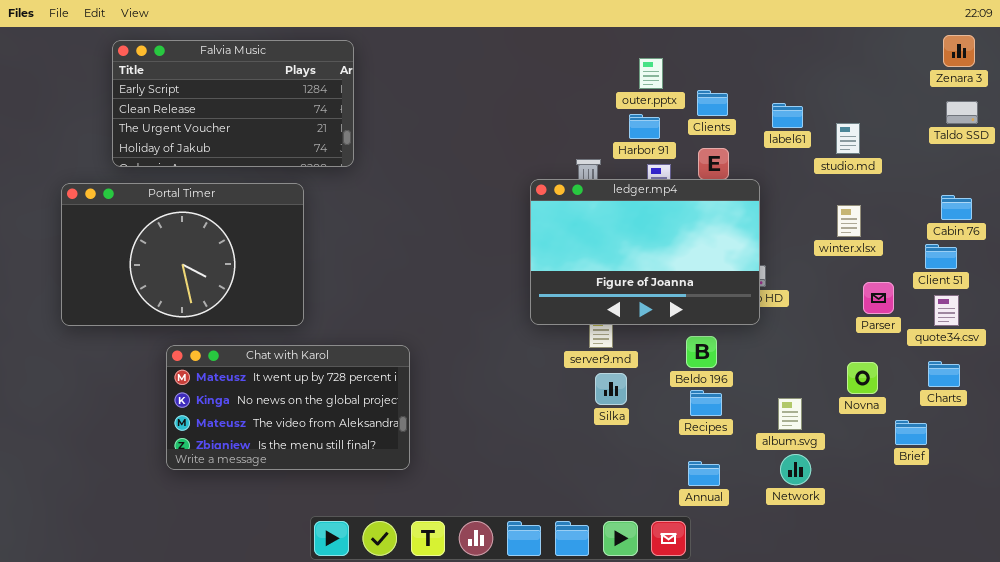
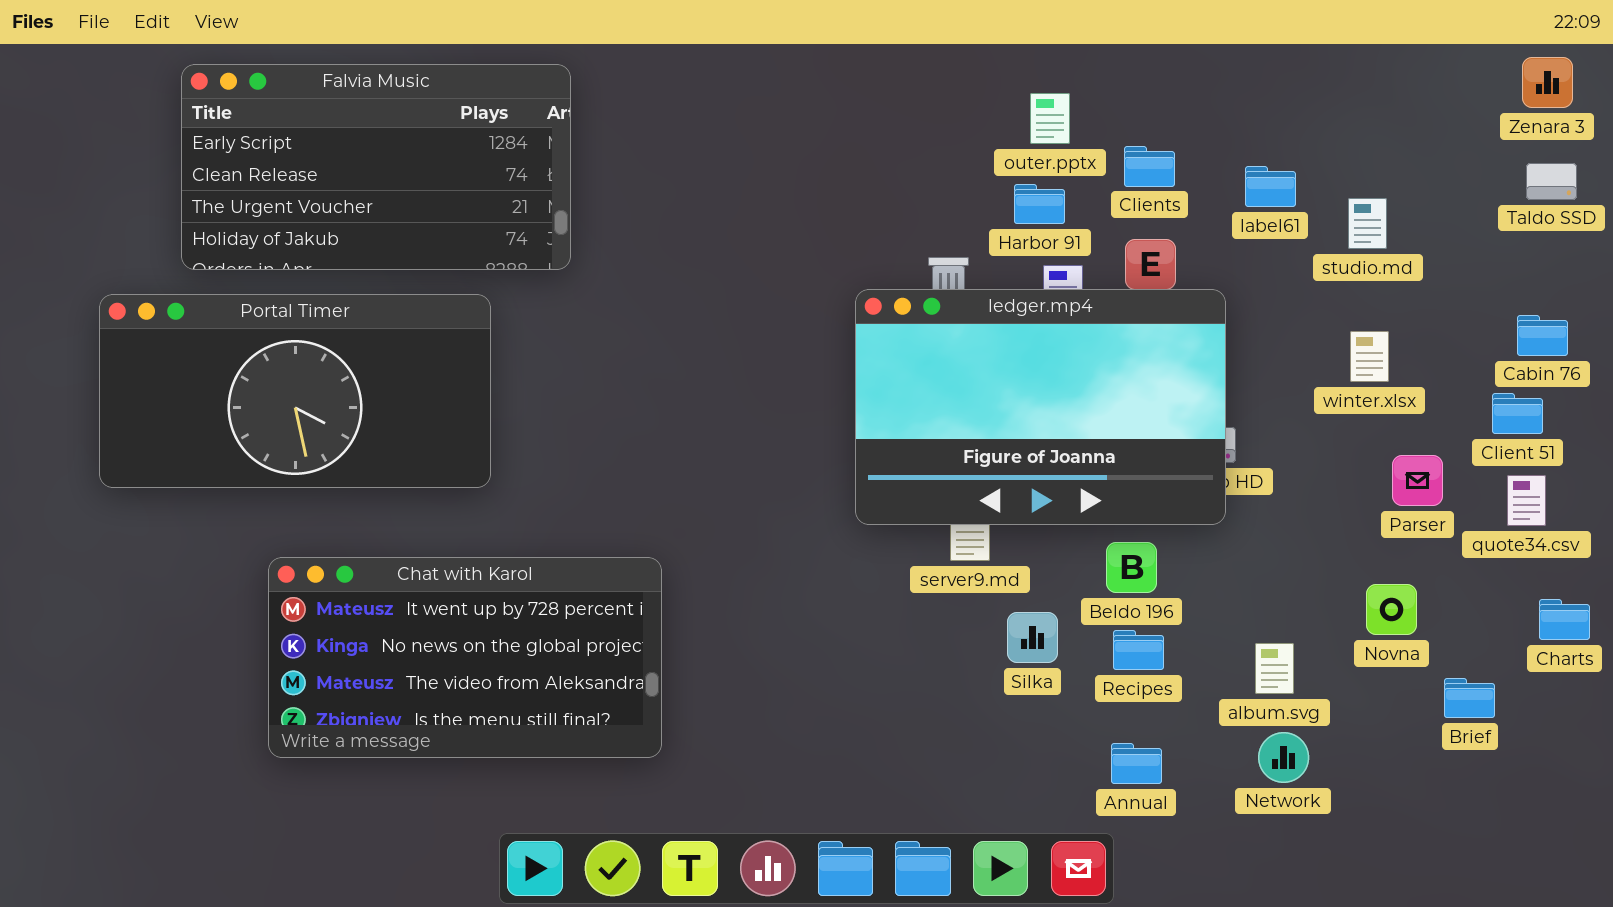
Portal Timer: [61,183,304,326] -> [99,294,491,488], resized
Charts: [928,361,960,387] -> [1539,599,1590,640], moved
Silka: [595,373,627,405] -> [1007,612,1058,663], moved

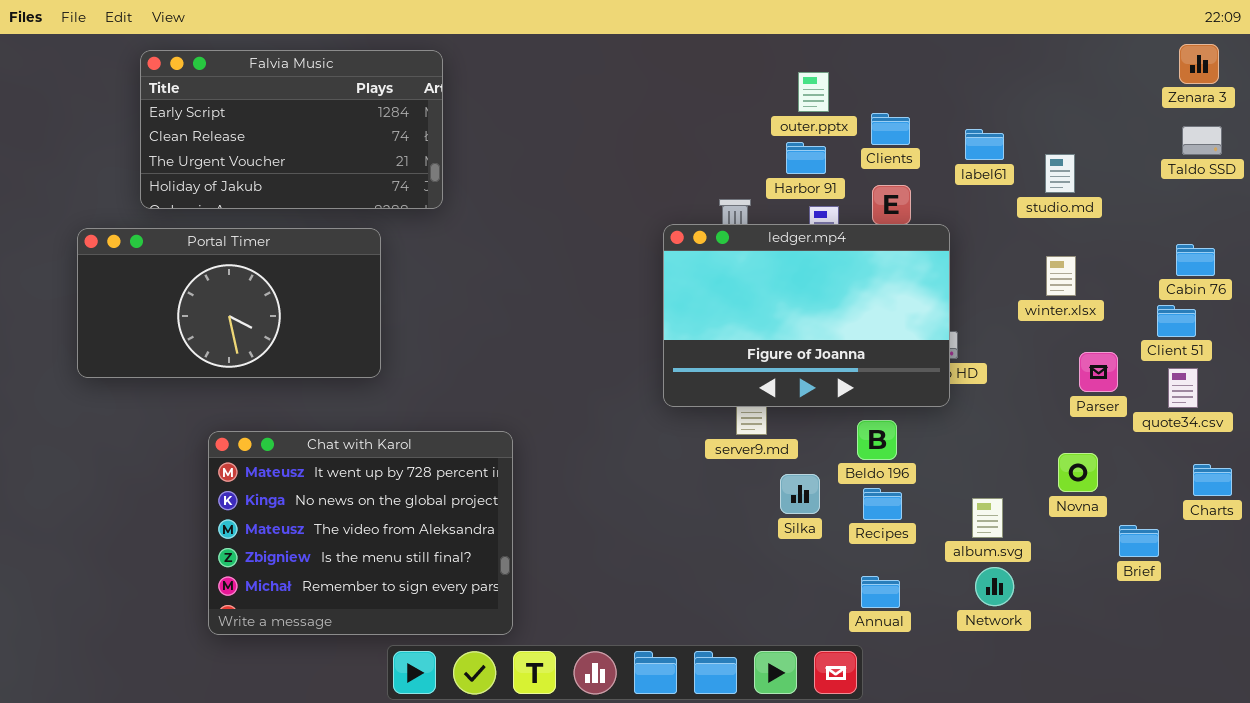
Chat with Karol: [268,557,662,758] -> [208,431,513,635], resized

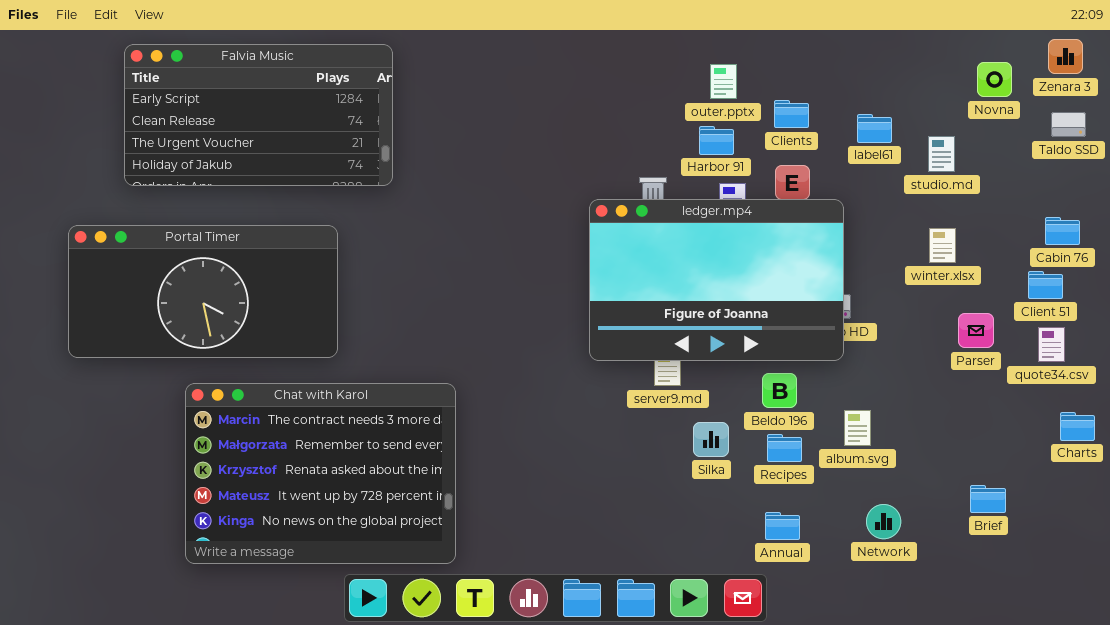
Portal Timer: [77,228,381,378] -> [68,225,338,358], moved
Chat with Karol: [208,431,513,635] -> [185,383,456,564], scrolled up 3 rows
Novna: [1058,453,1098,492] -> [977,62,1012,97], moved
album.svg: [972,498,1003,538] -> [844,410,871,446], moved
Brief: [1119,525,1159,557] -> [970,485,1006,513], moved

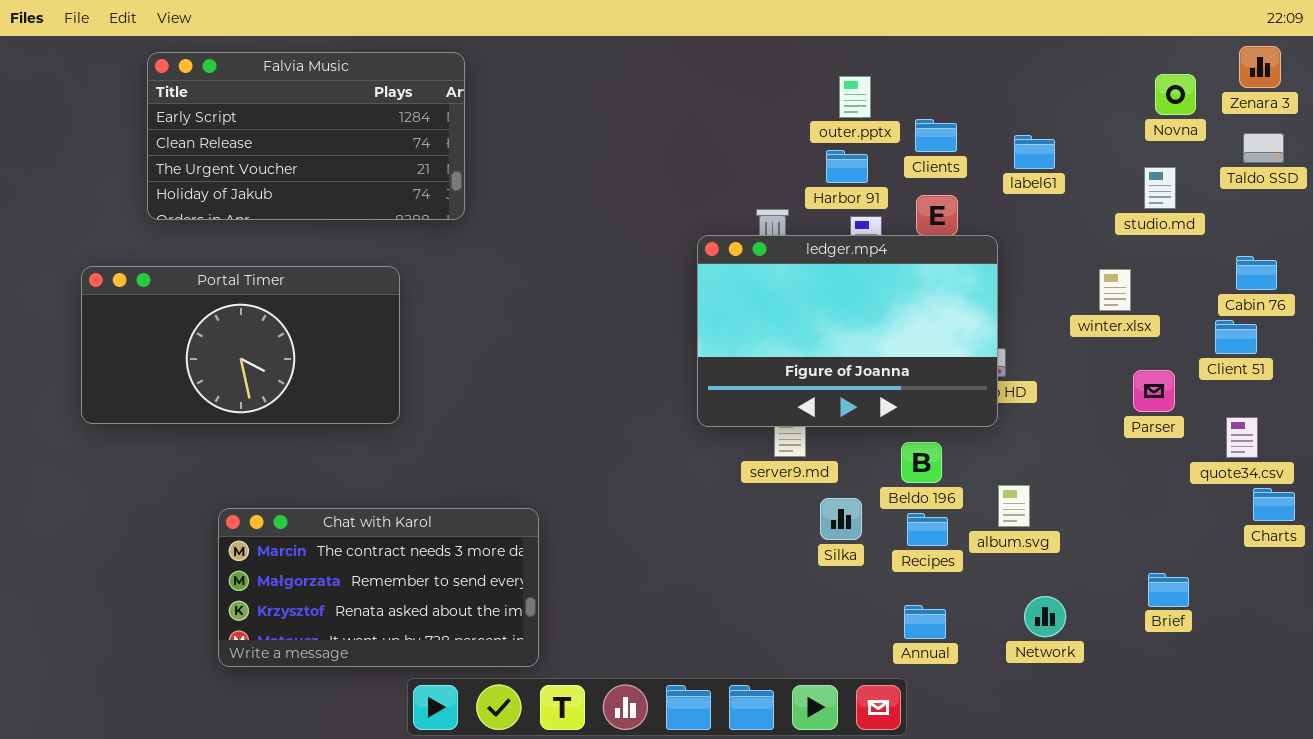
studio.md: [928,136,955,172] -> [1144,167,1176,209], moved
quote34.csv: [1038,327,1065,362] -> [1226,417,1258,458], moved
Chat with Karol: [185,383,456,564] -> [218,508,539,667], resized

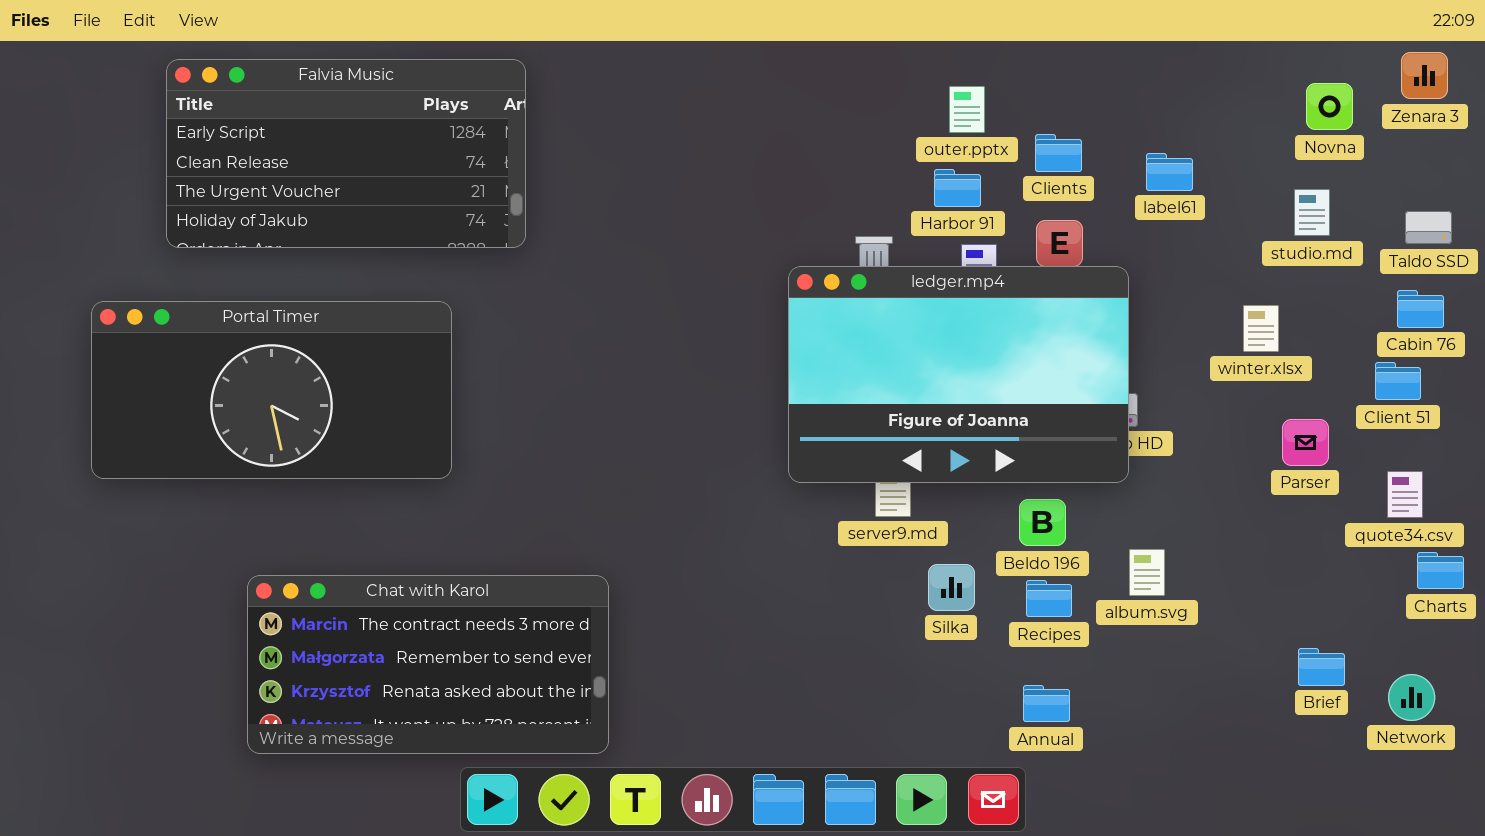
Taldo SSD: [1243,133,1284,163] -> [1405,211,1452,244], moved
Network: [1024,596,1066,637] -> [1388,674,1435,721], moved

